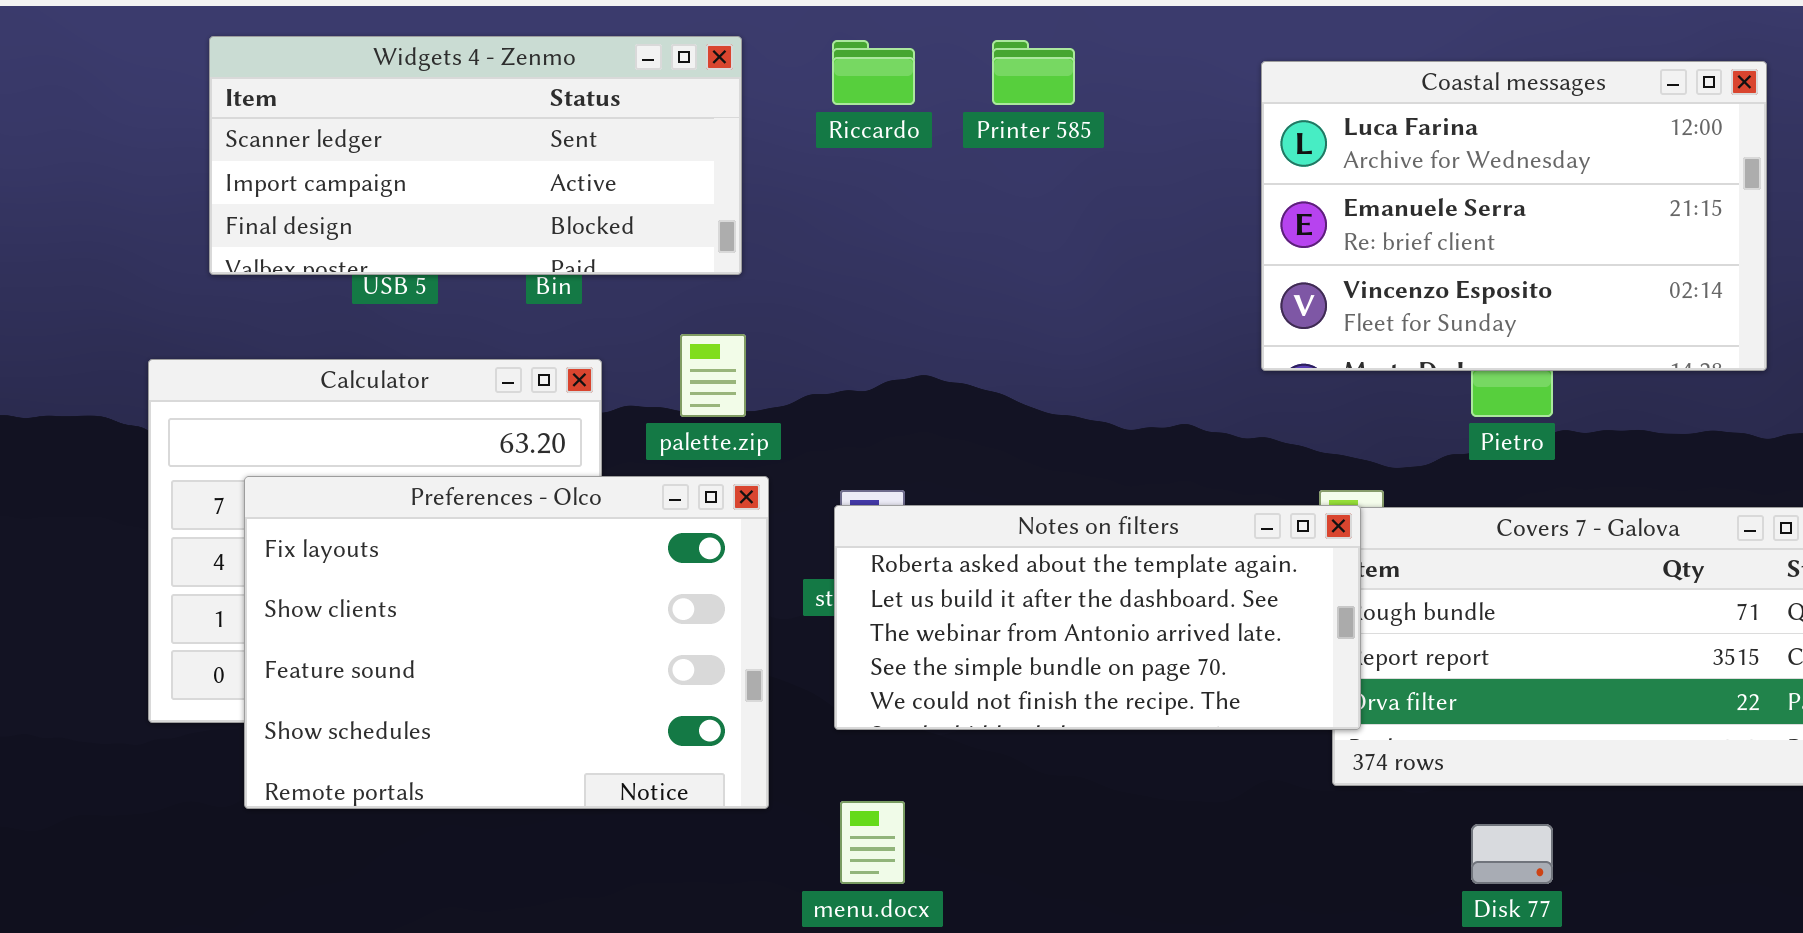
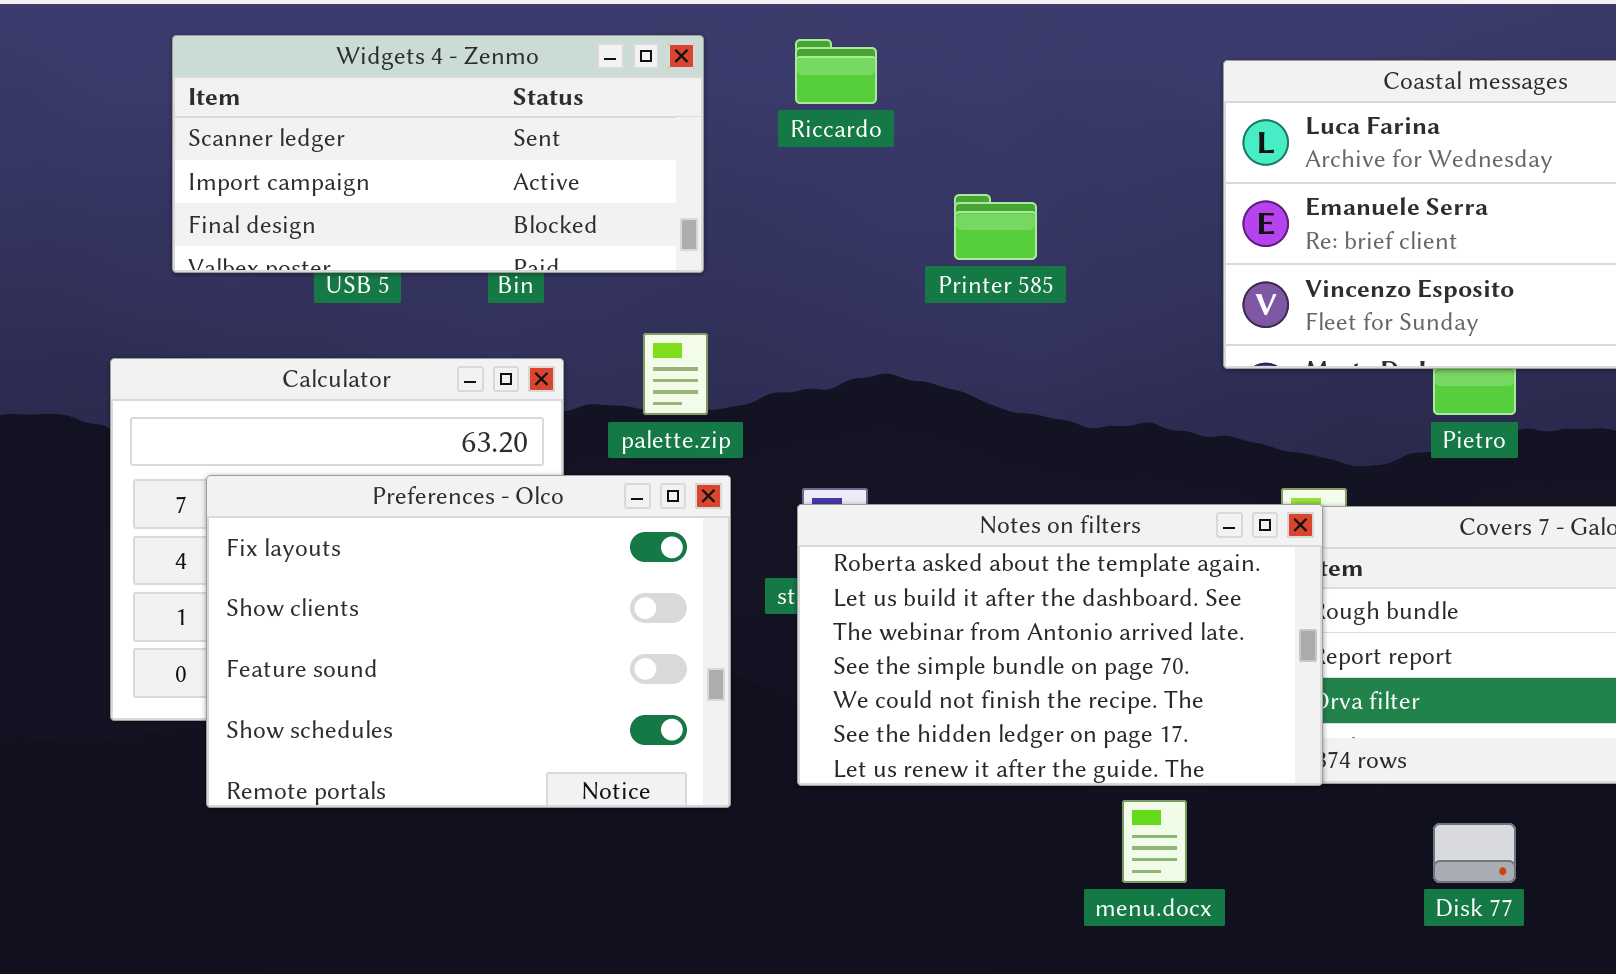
Printer 585: [992,40,1075,105] -> [954,194,1037,260], moved
Notes on filters: [834,505,1361,730] -> [797,504,1323,786], resized
menu.docx: [840,801,905,884] -> [1122,800,1187,883], moved

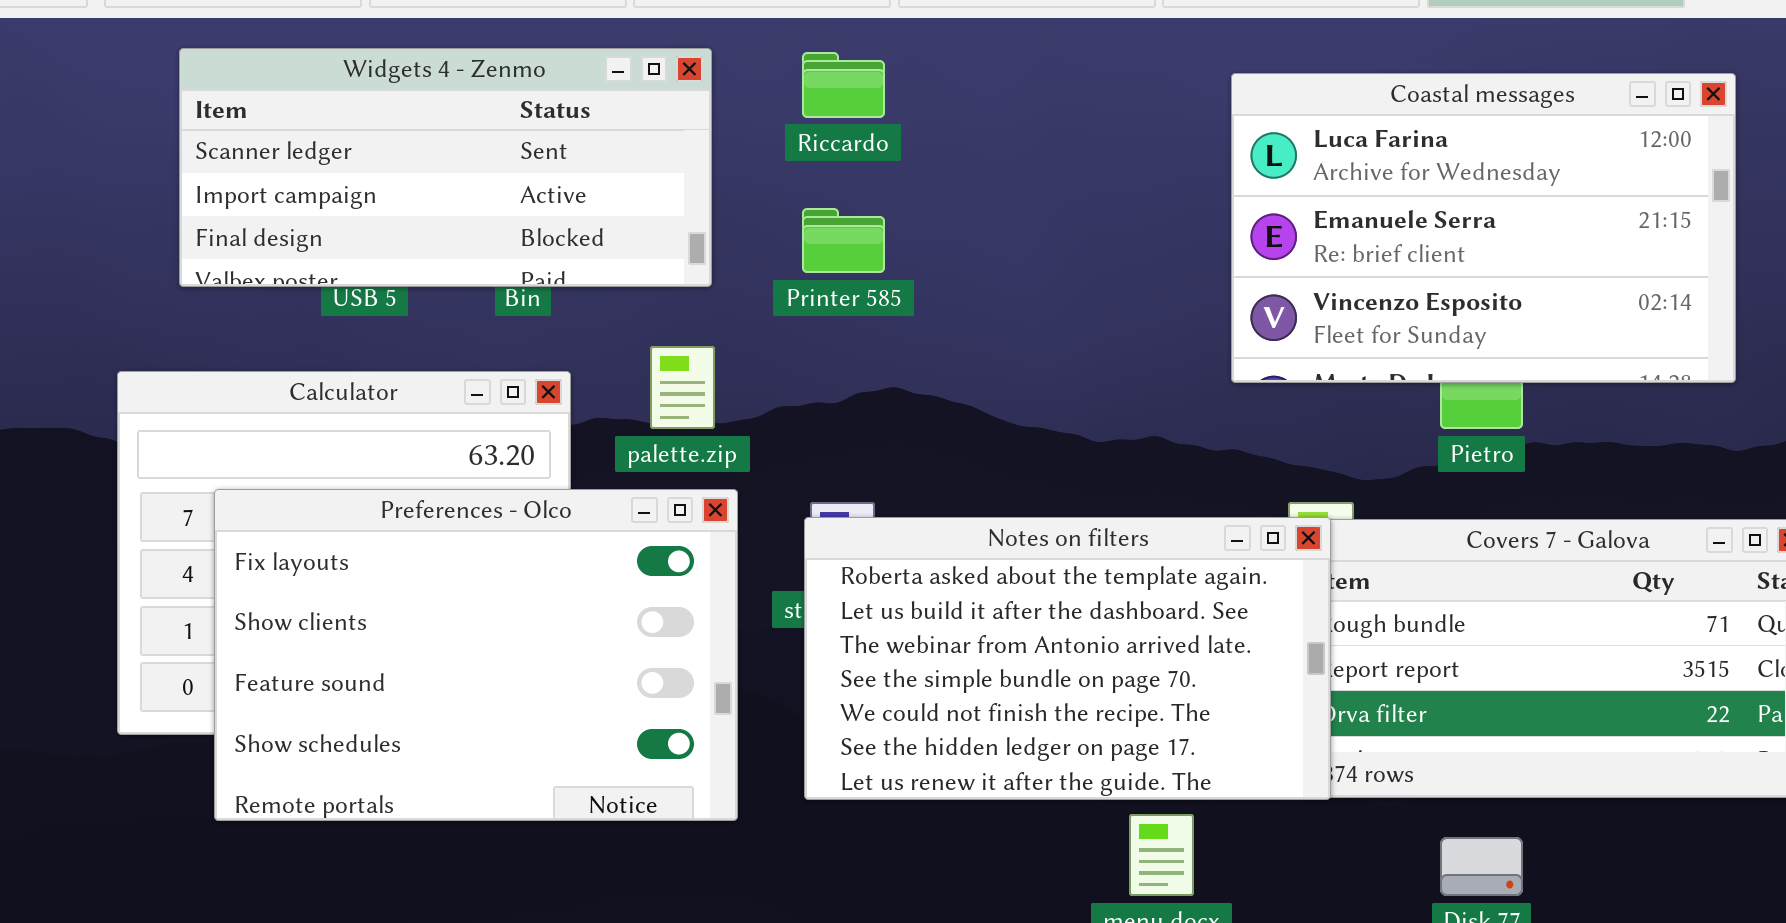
Printer 585: [954,194,1037,260] -> [802,208,885,273], moved

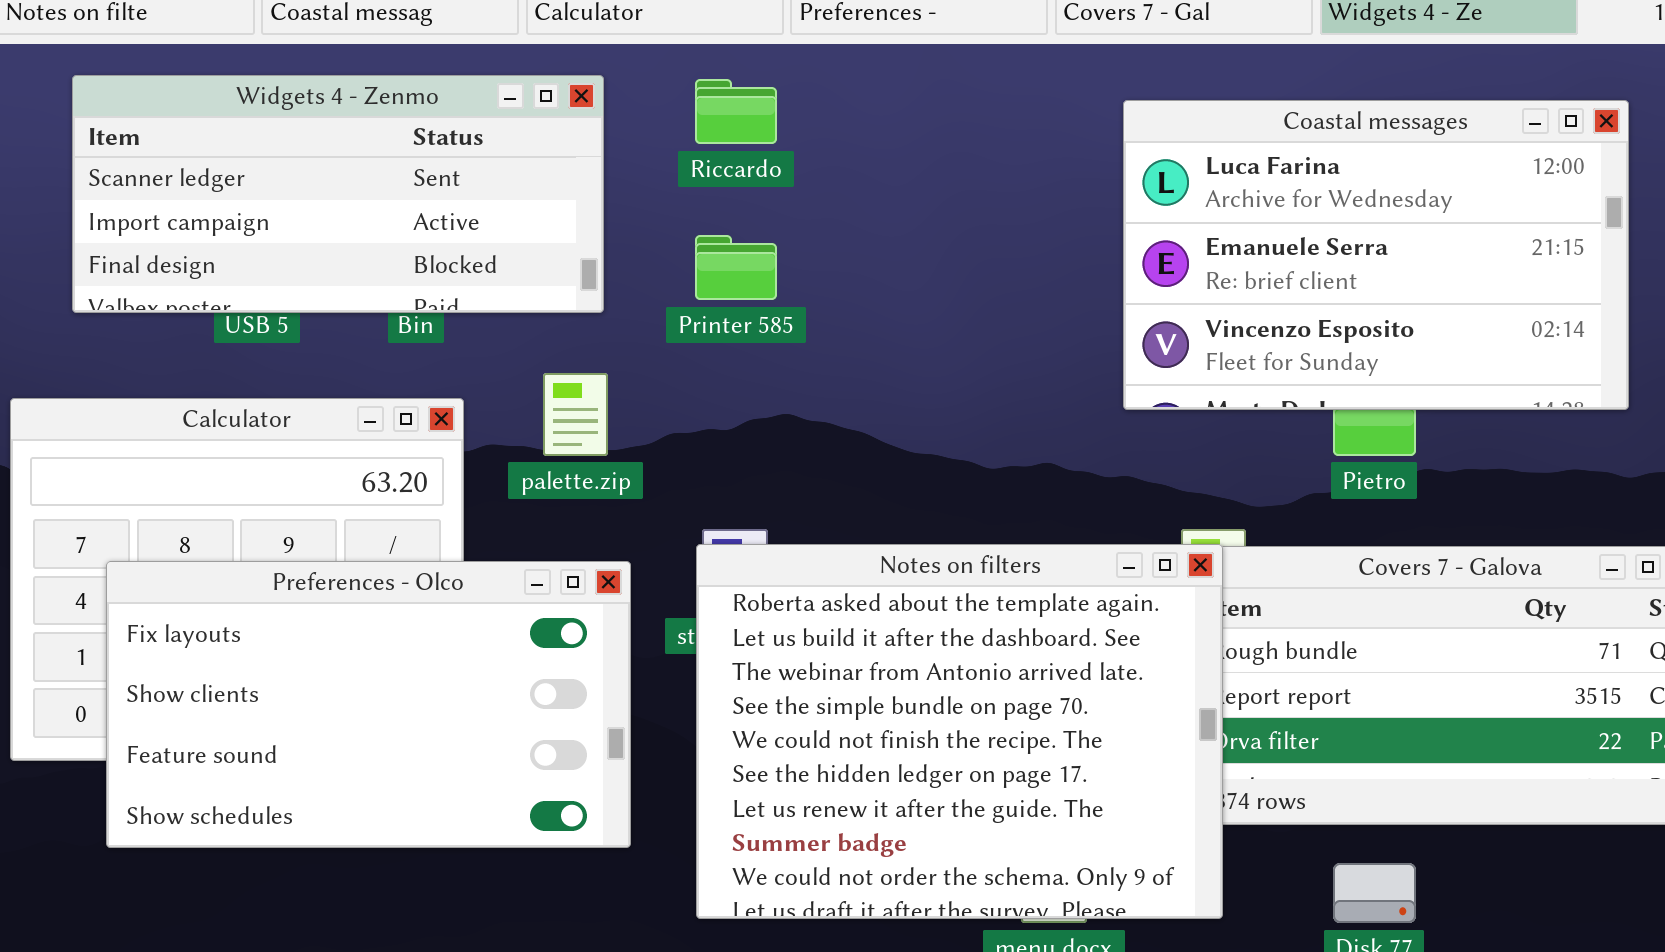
Preferences - Olco: [214,489,738,821] -> [106,561,631,848], resized
Notes on filters: [804,517,1331,800] -> [696,544,1223,919], resized

